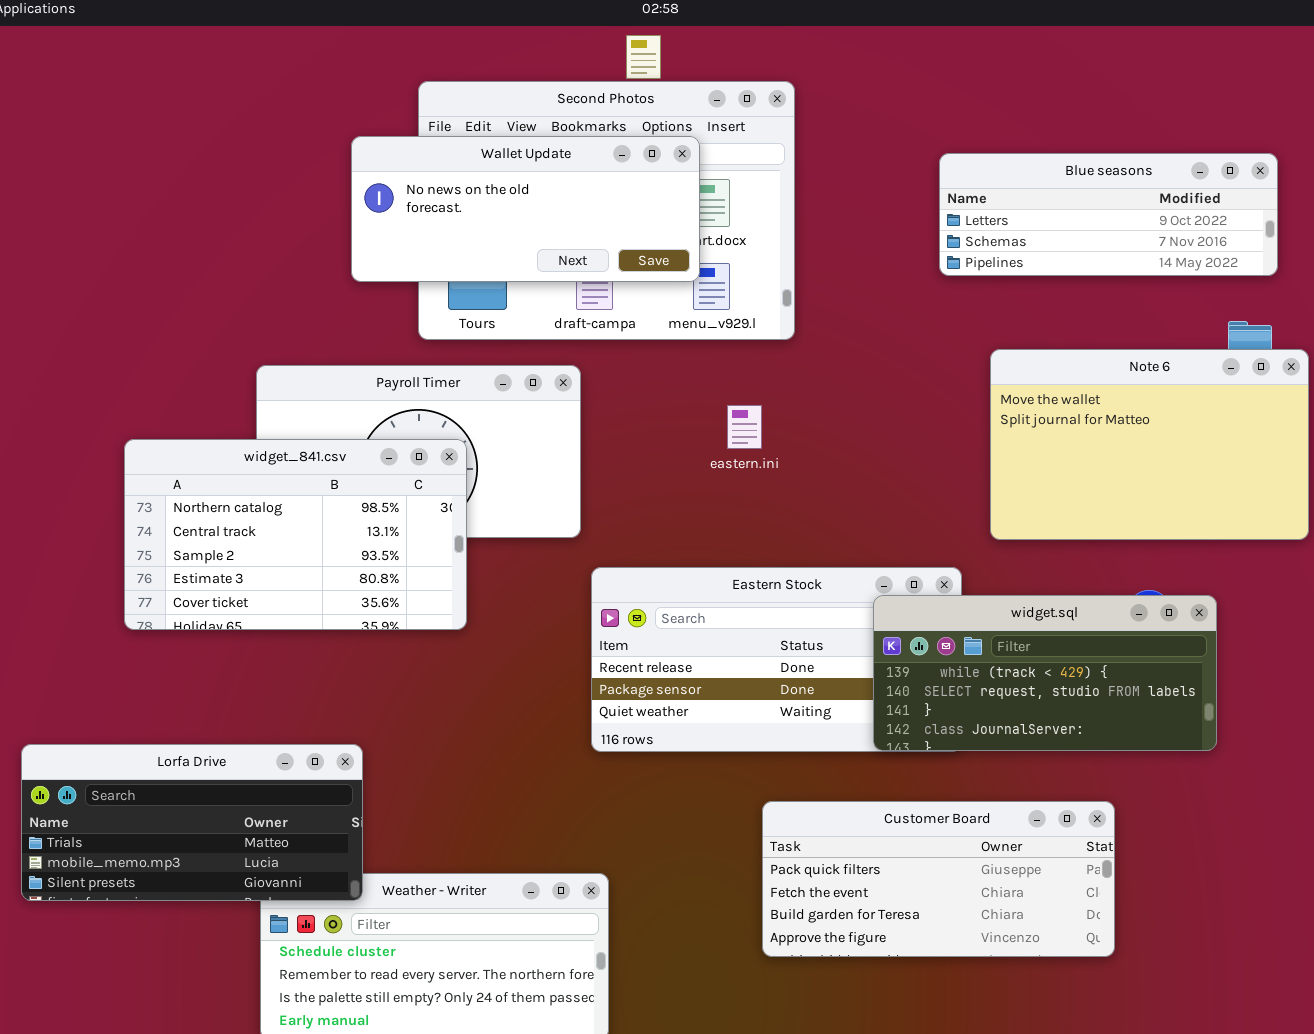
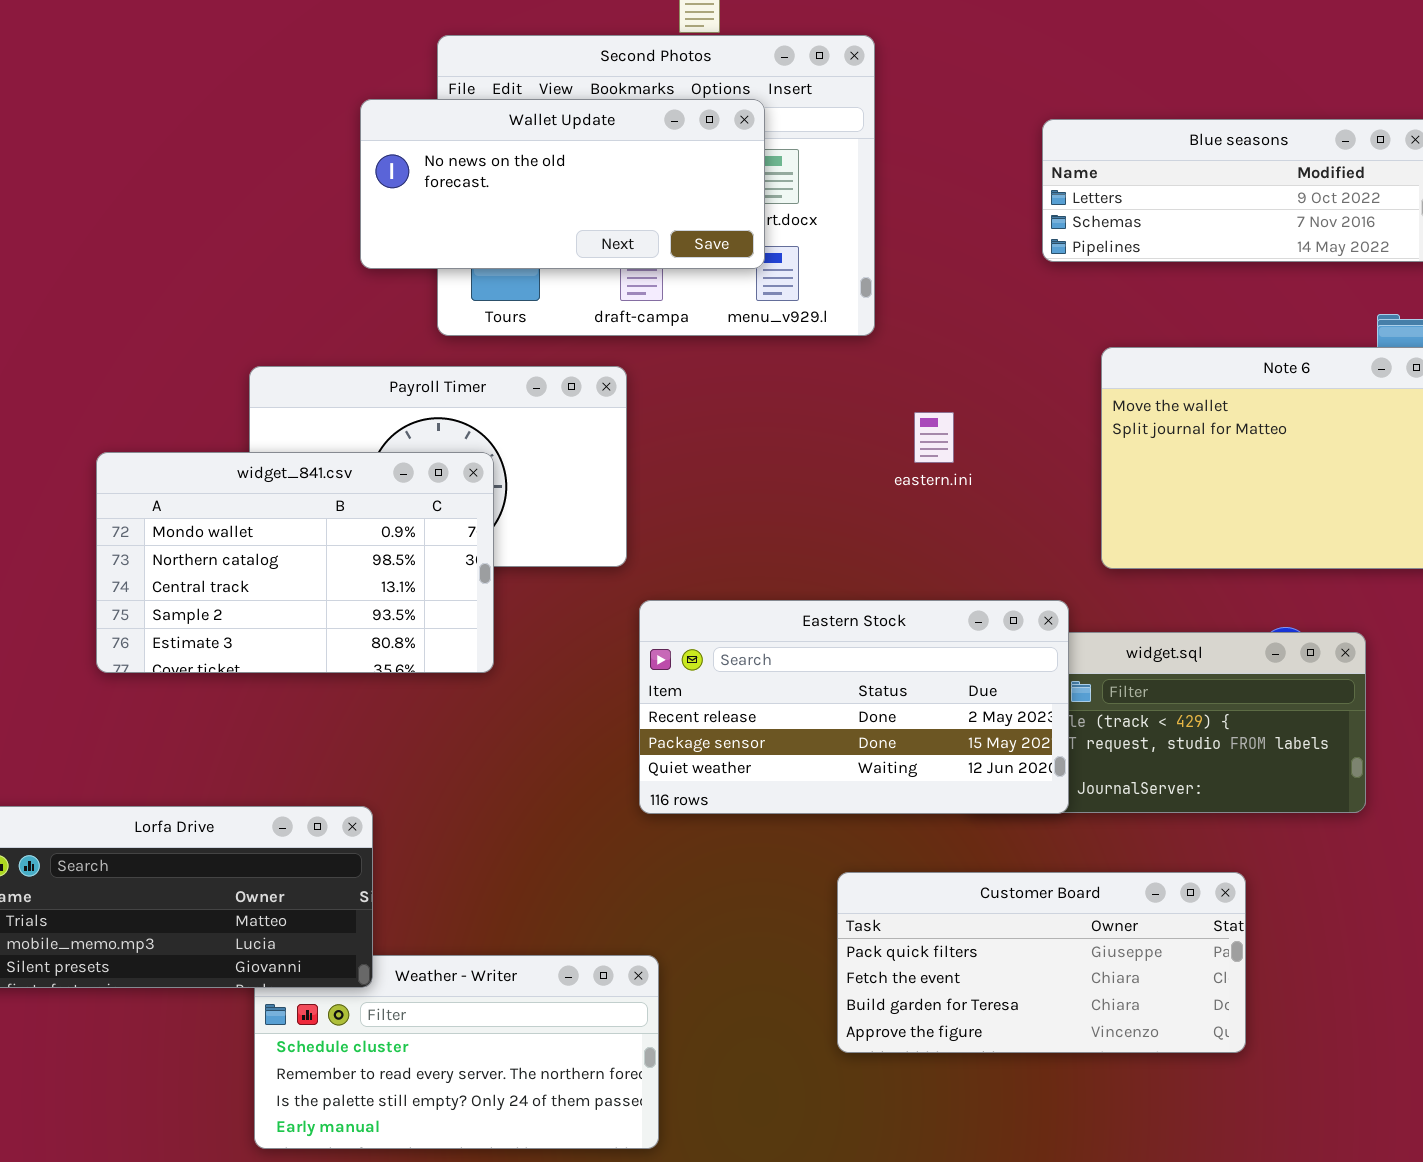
eastern.ini: [727,405,762,449] -> [914,412,954,463], moved
widget_841.csv: [124,439,467,630] -> [96,452,494,673], scrolled up 1 row
Eastern Stock: [591,567,962,752] -> [639,600,1069,814], raised

